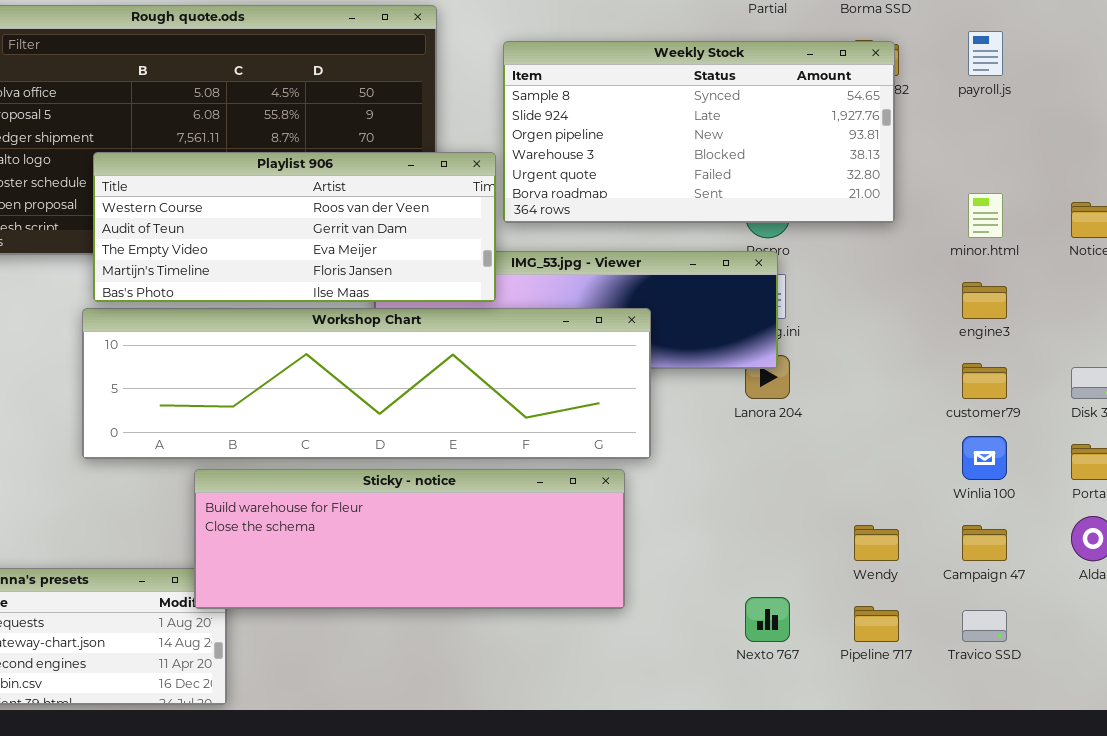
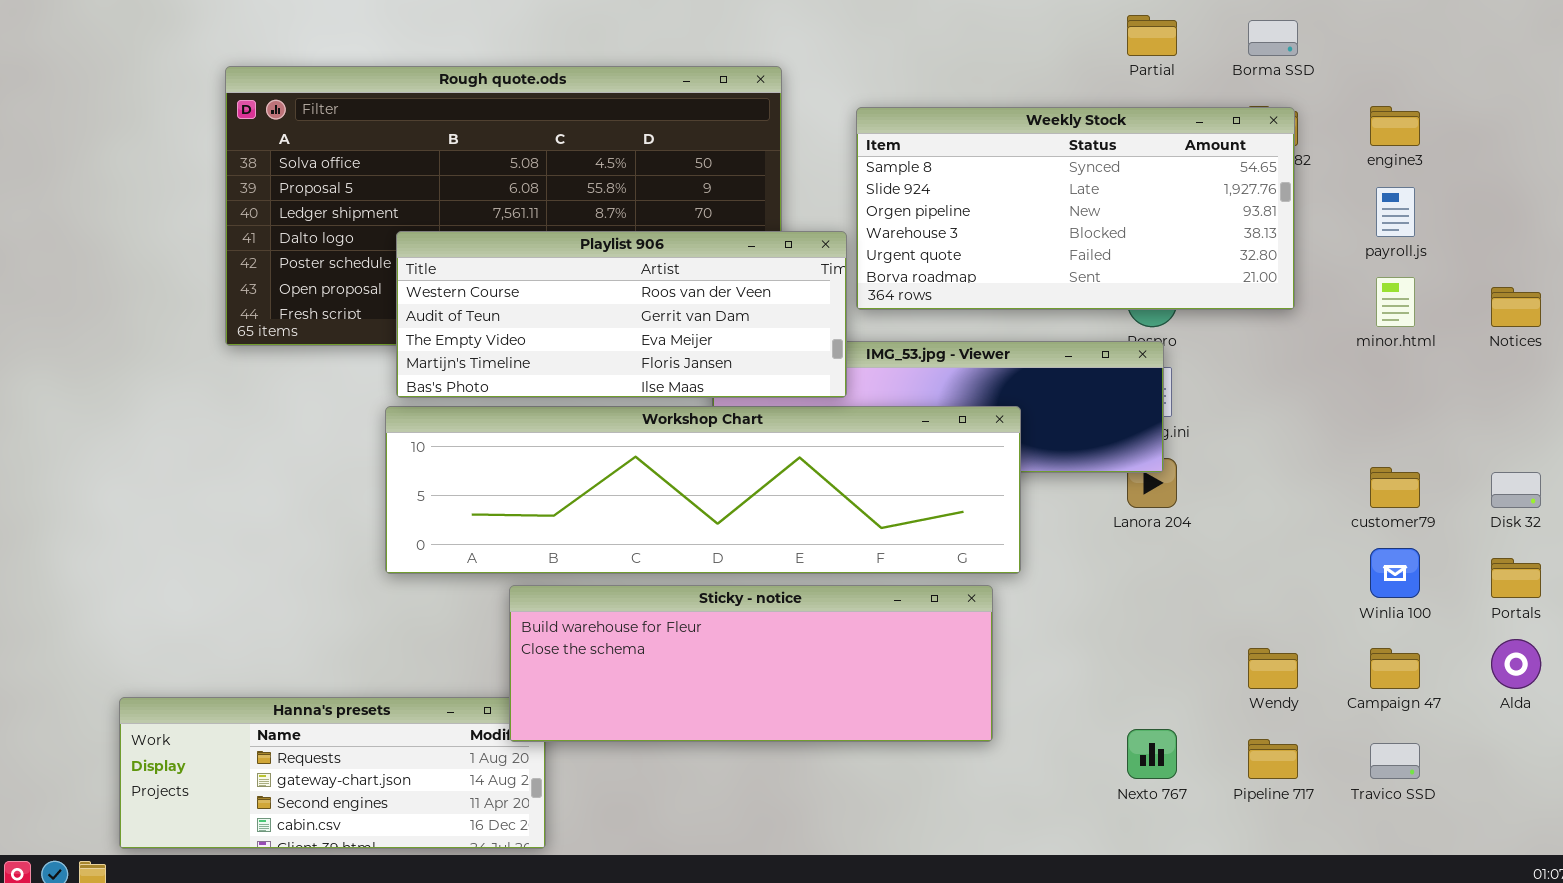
payroll.js: [968,31,1003,76] -> [1376,187,1415,237], moved
engine3: [962,282,1007,319] -> [1370,106,1420,146], moved

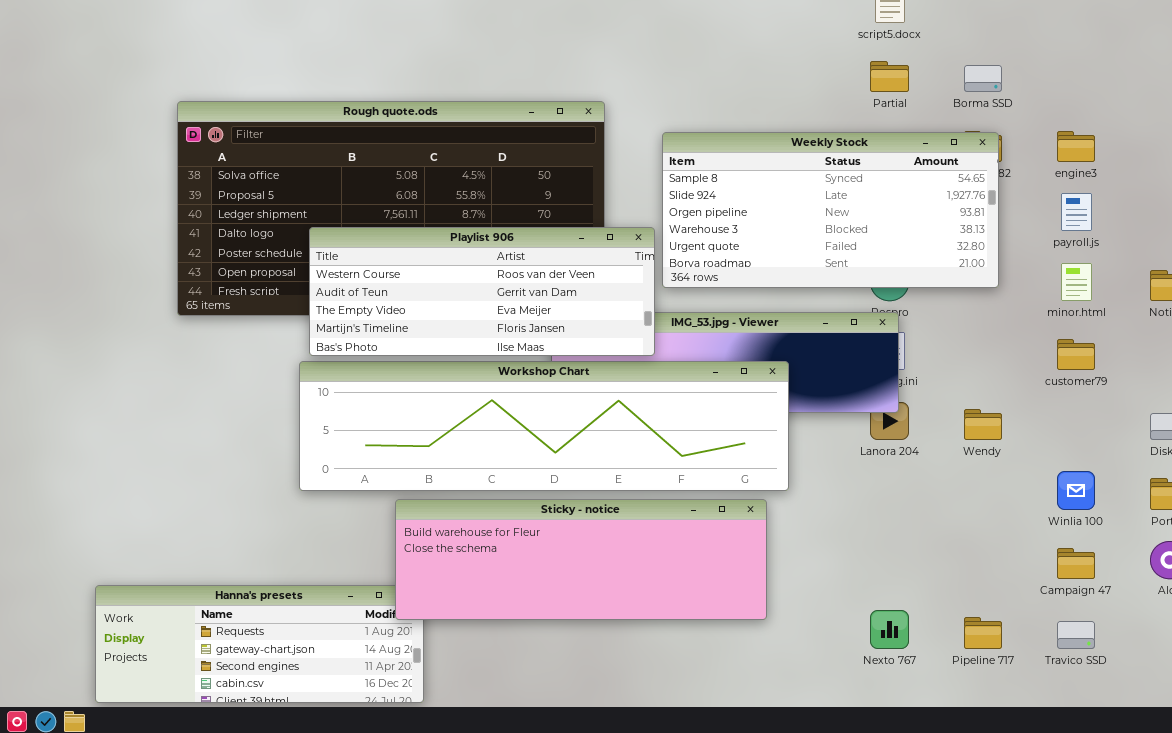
customer79: [1370,467,1420,508] -> [1057,339,1095,370], moved
Wendy: [1248,648,1298,689] -> [964,409,1002,440], moved

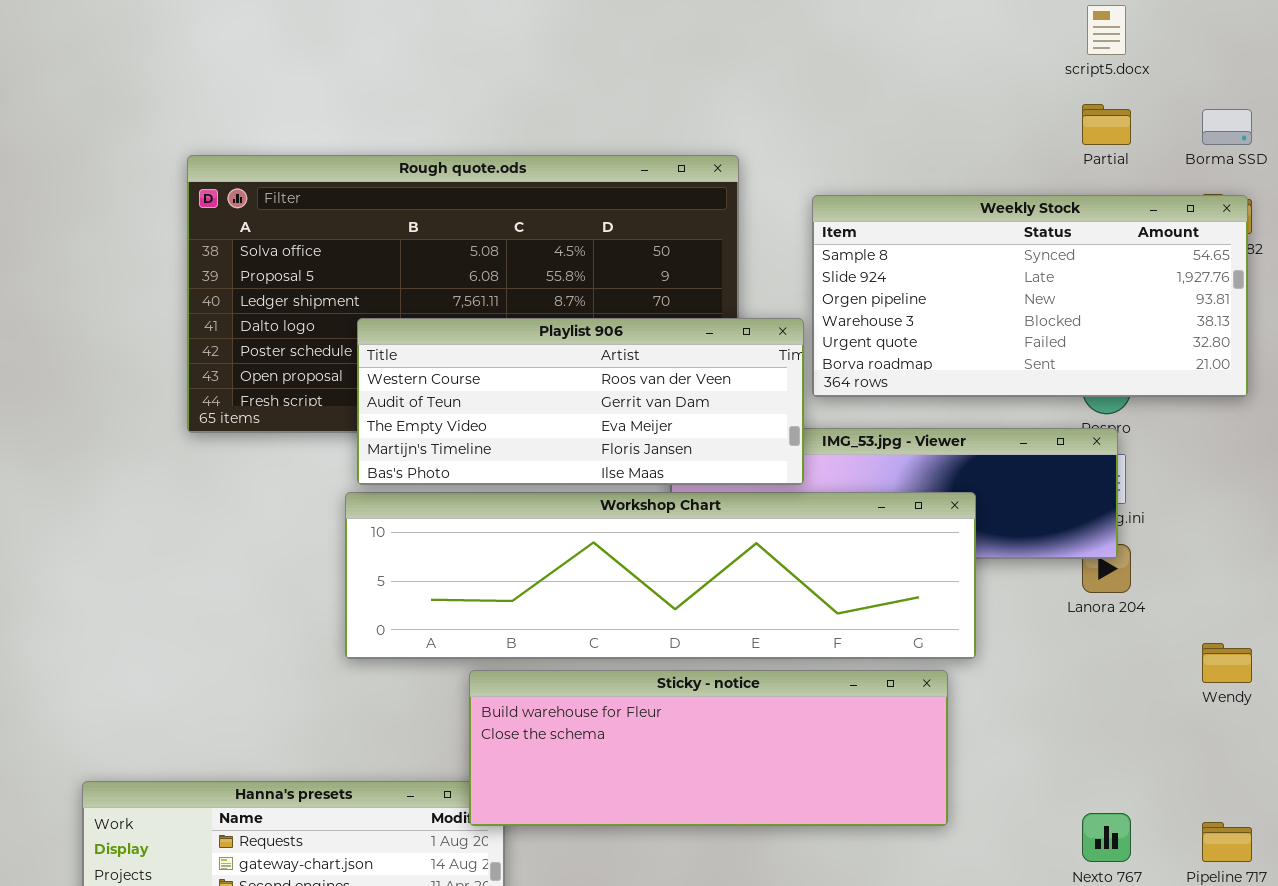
Wendy: [964,409,1002,440] -> [1202,643,1252,683], moved

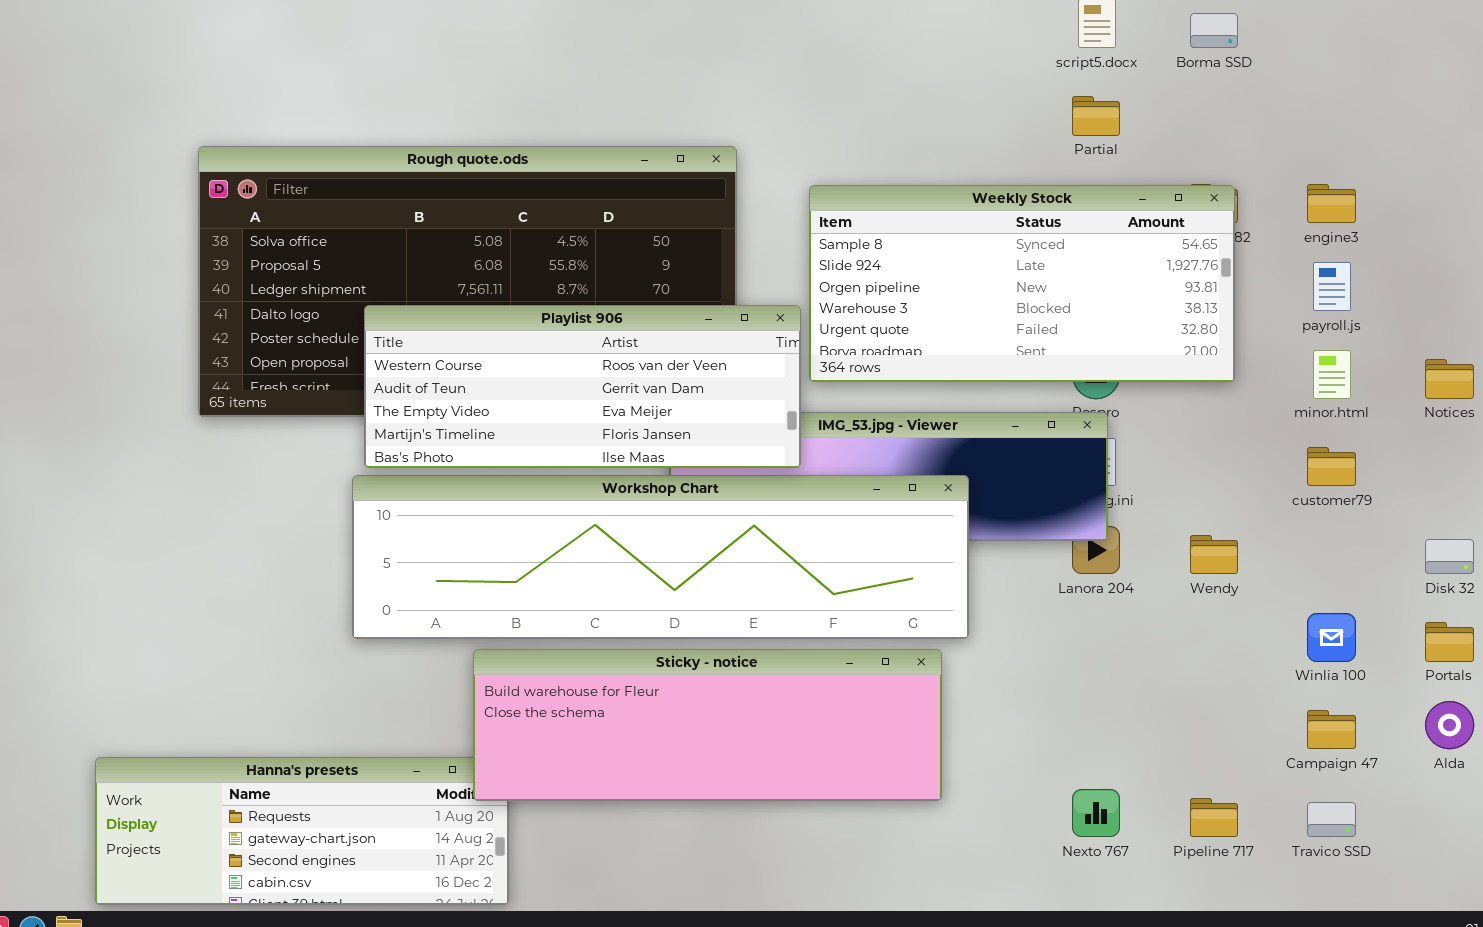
Borma SSD: [1202,109,1252,145] -> [1190,13,1238,48], moved
Wendy: [1202,643,1252,683] -> [1190,535,1238,574], moved

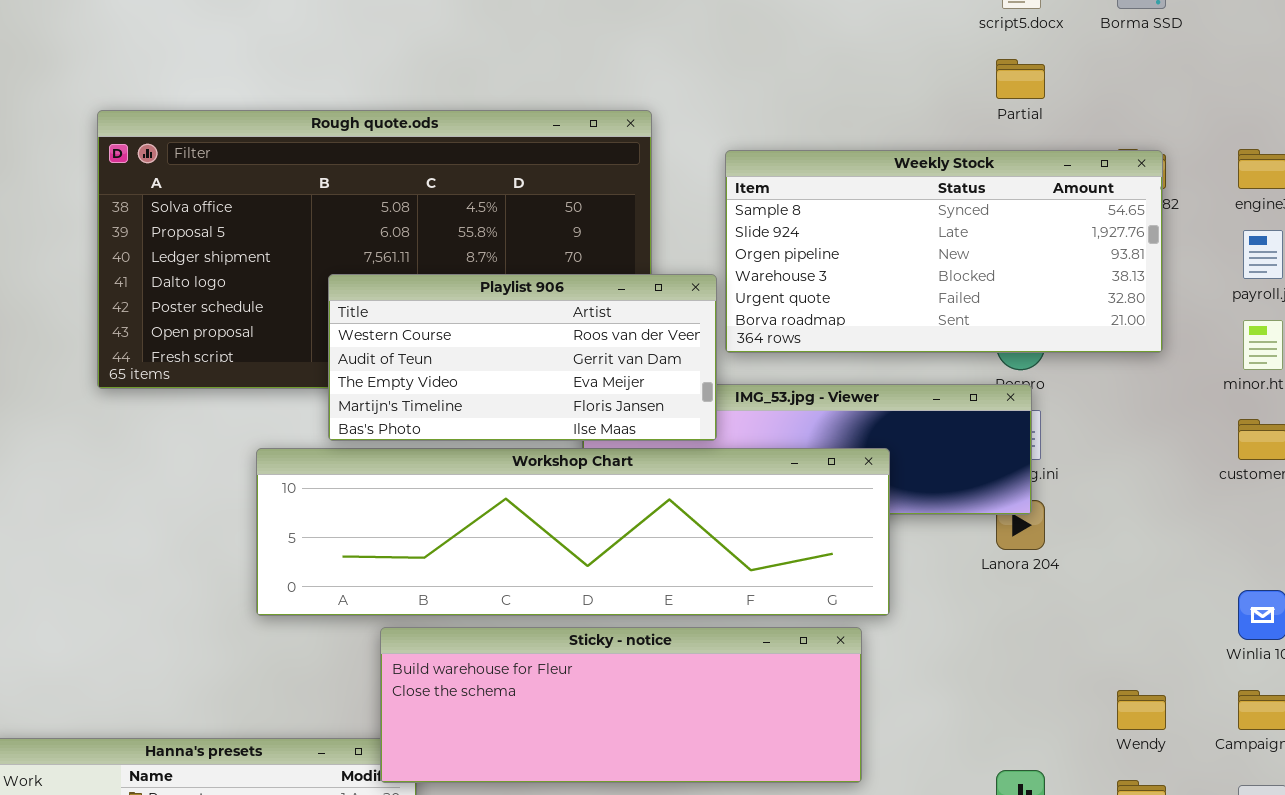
Playlist 906: [364,305,801,468] -> [328,274,717,441], resized
Wendy: [1190,535,1238,574] -> [1117,690,1166,730], moved

